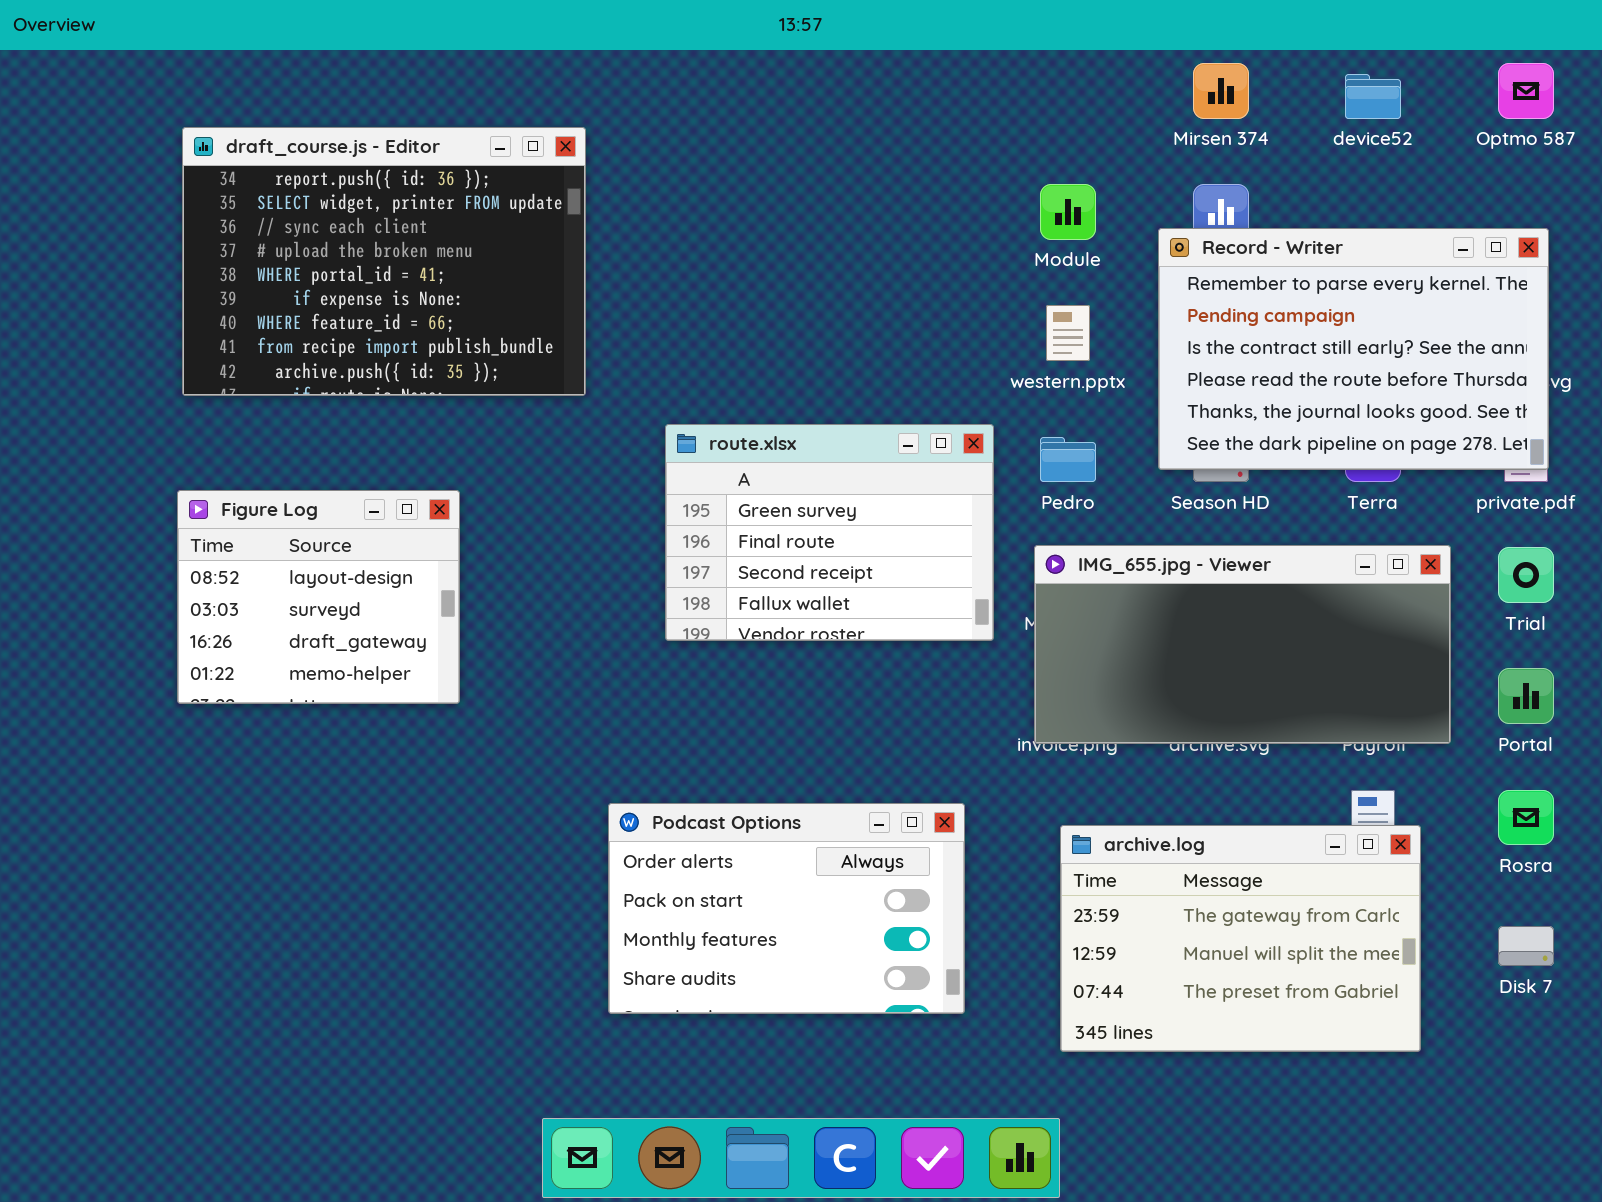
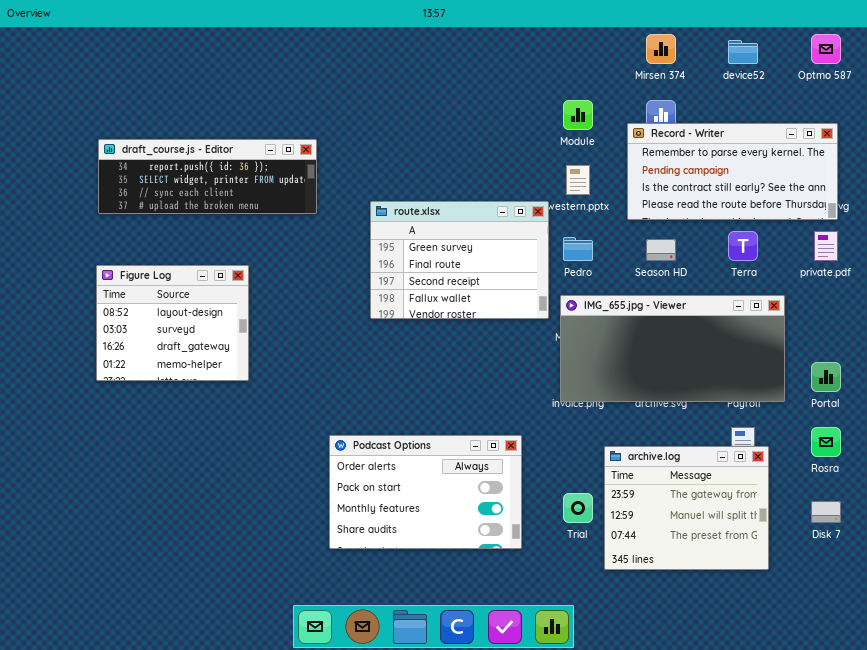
draft_course.js - Editor: [182,127,586,396] -> [98,139,317,214], resized
Record - Writer: [1158,228,1549,470] -> [627,123,838,220], resized
route.xlsx: [665,424,994,641] -> [370,201,549,319], moved
Trial: [1498,547,1554,603] -> [563,493,593,523], moved
archive.log: [1060,825,1421,1052] -> [604,446,769,570], resized

